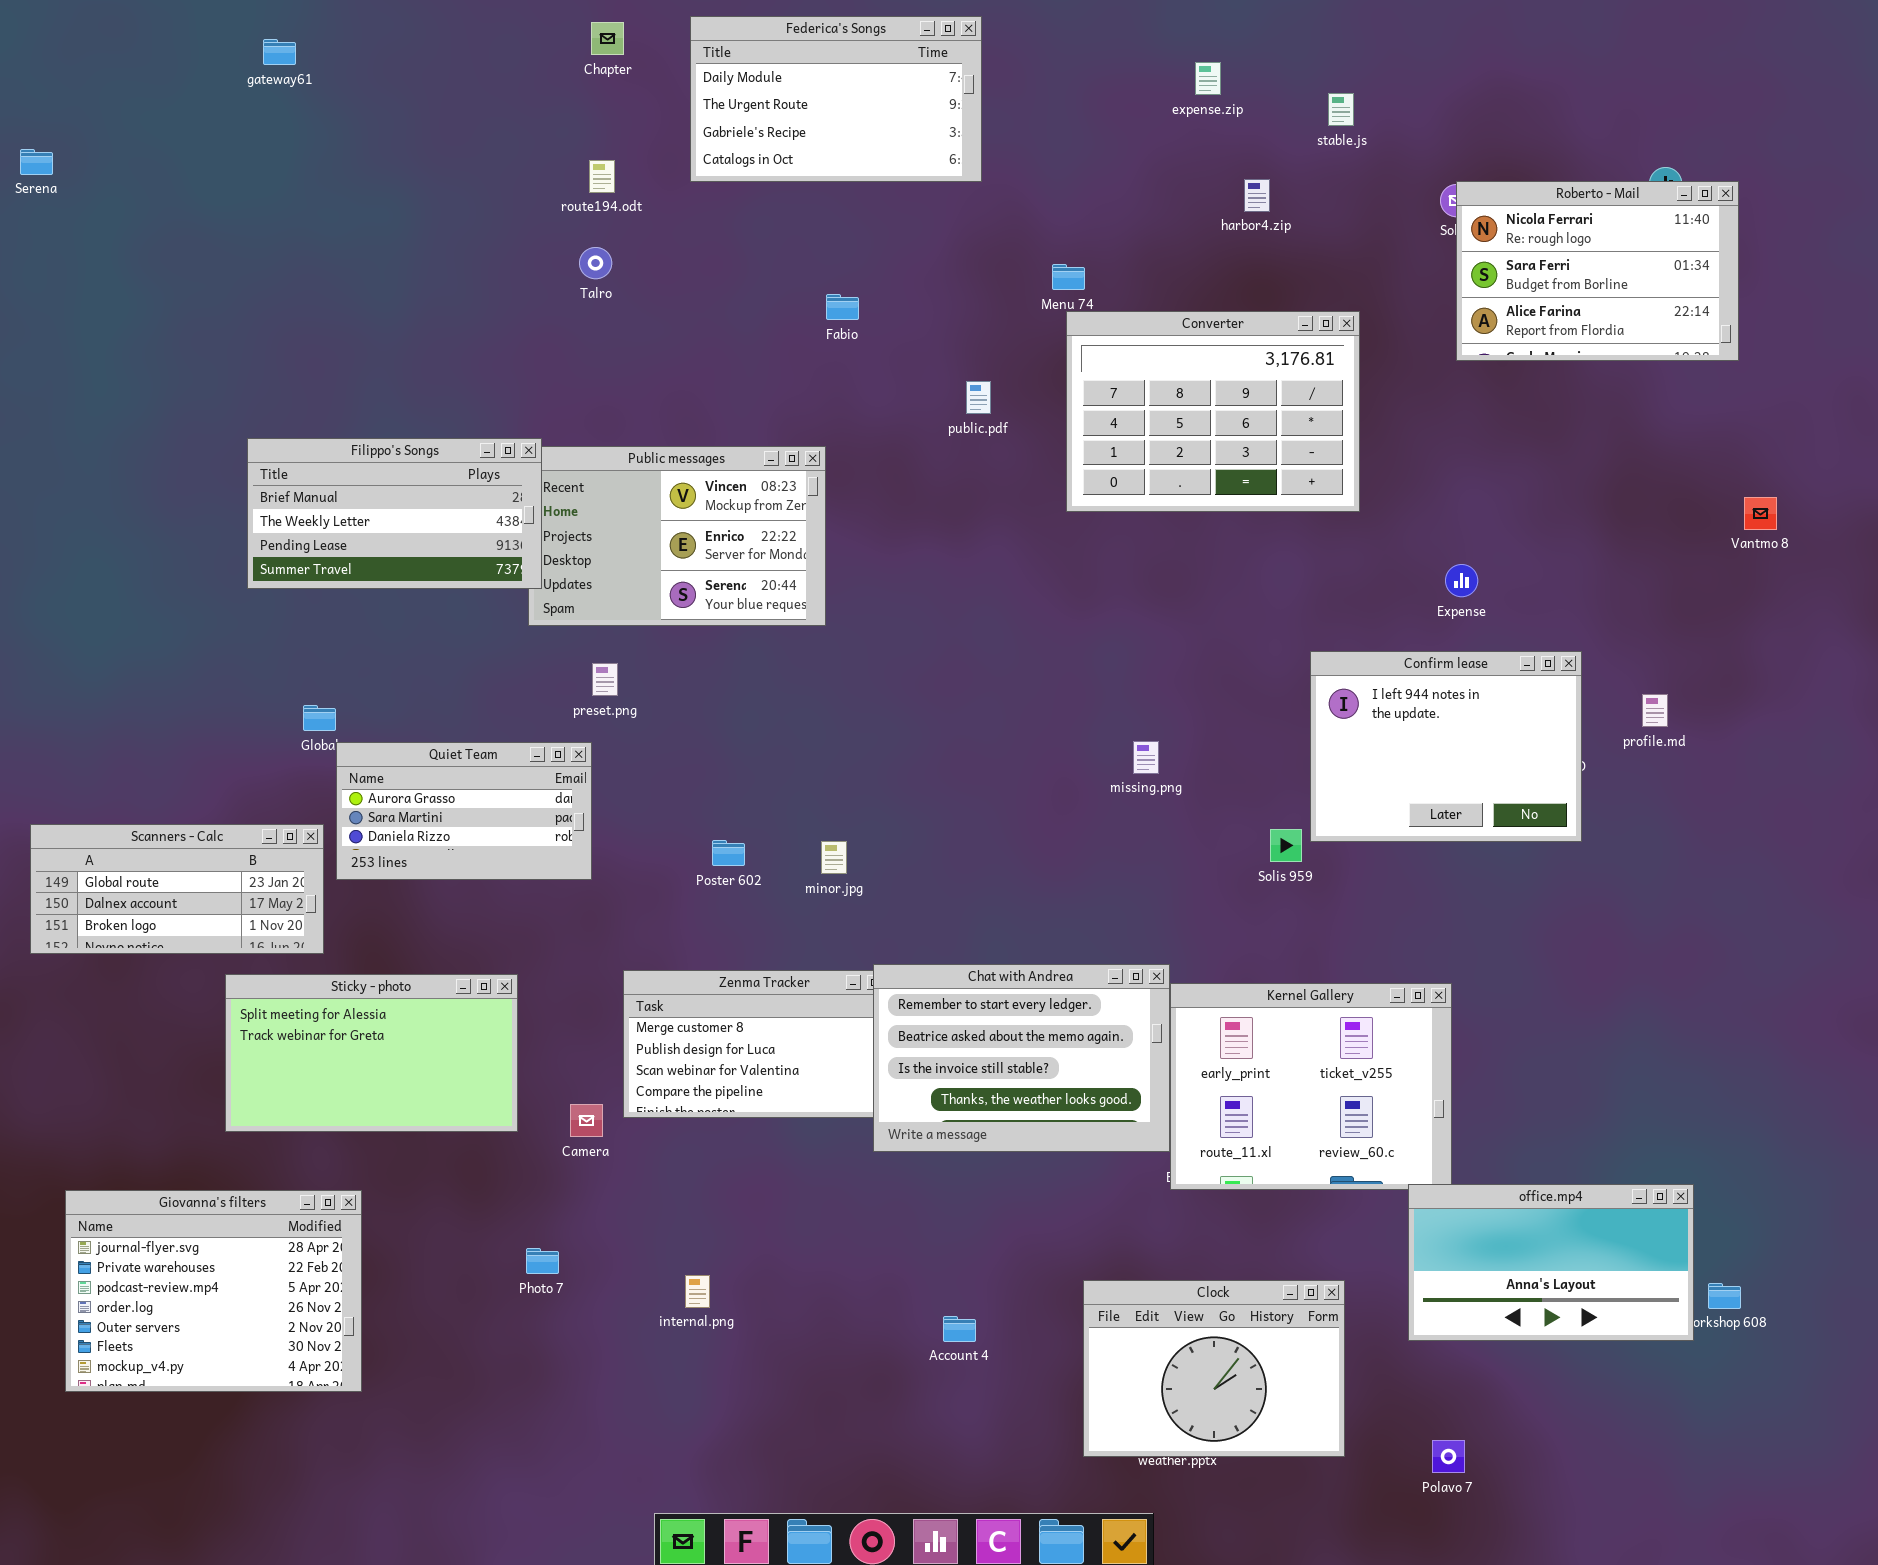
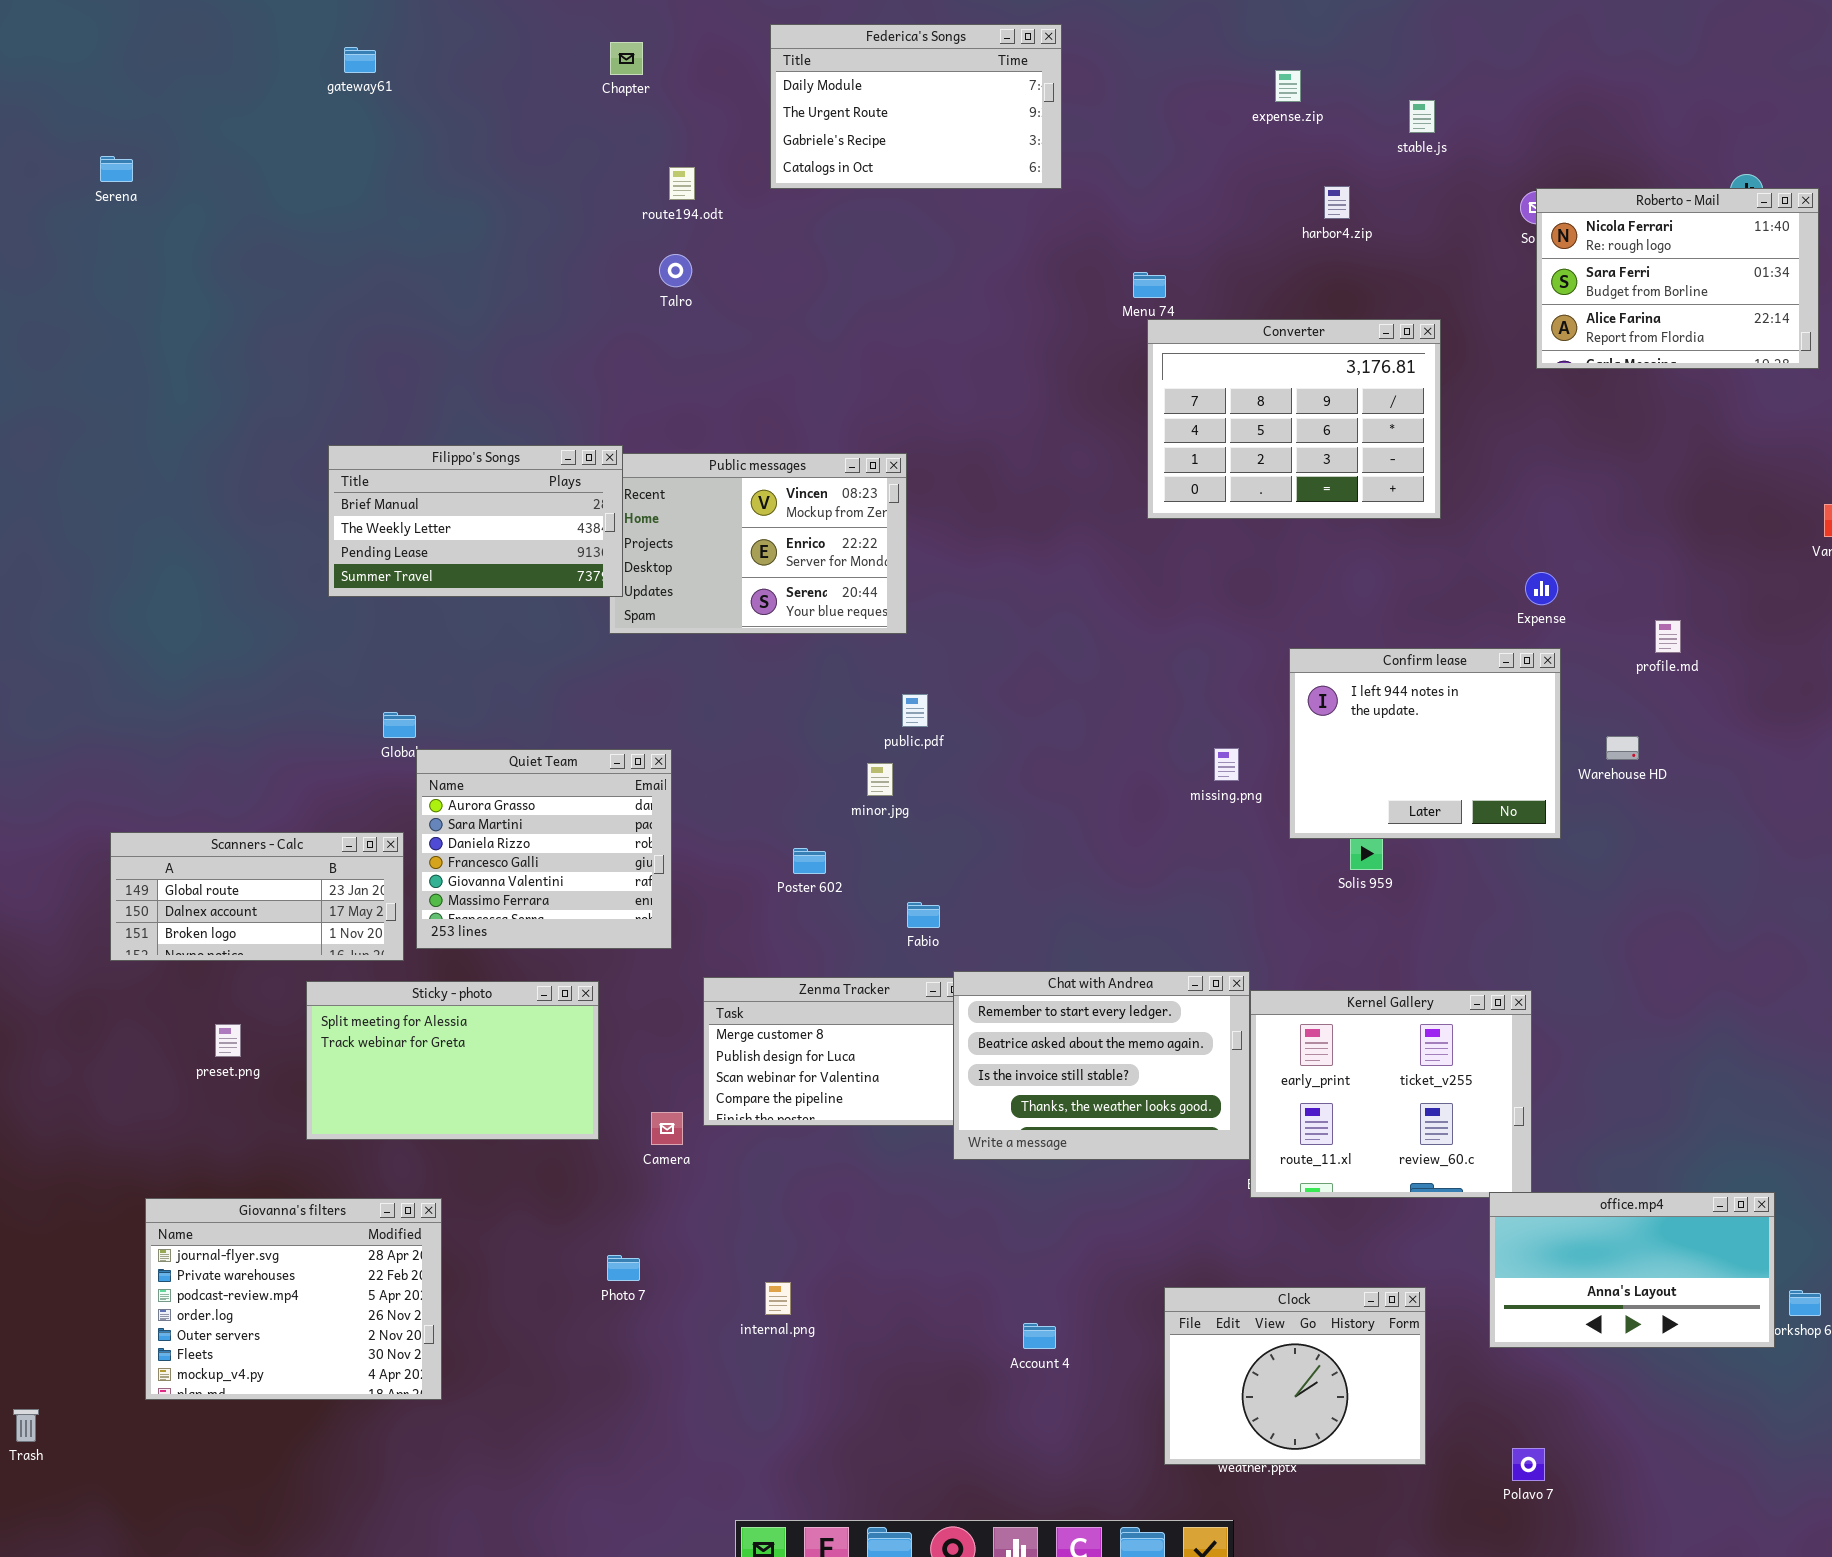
Chapter: [591,22,624,55] -> [610,42,643,75], moved
Fabio: [826,294,859,320] -> [907,902,940,928], moved
public.pdf: [966,381,991,414] -> [902,694,928,727], moved
Confirm lease: [1310,651,1582,842] -> [1289,648,1561,839], moved
preset.png: [592,663,618,696] -> [215,1024,241,1057], moved
profile.md: [1642,694,1668,727] -> [1655,620,1681,653], moved
Quiet Team: [336,742,592,880] -> [416,749,672,949], resized
minor.jpg: [821,841,847,874] -> [867,763,893,796], moved

